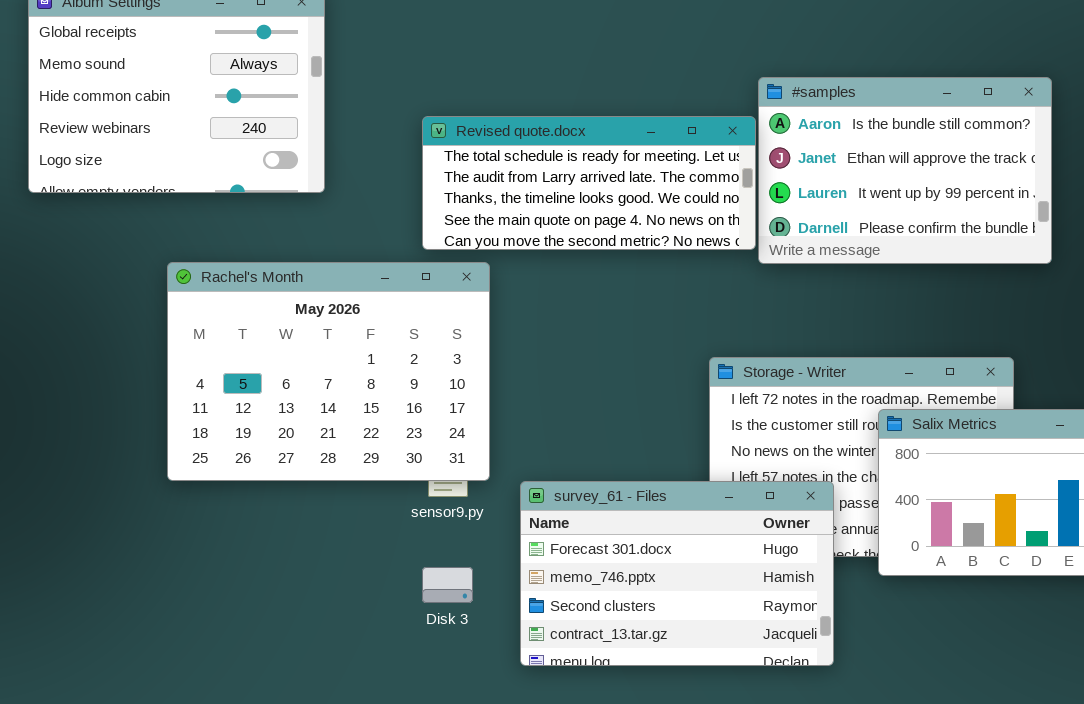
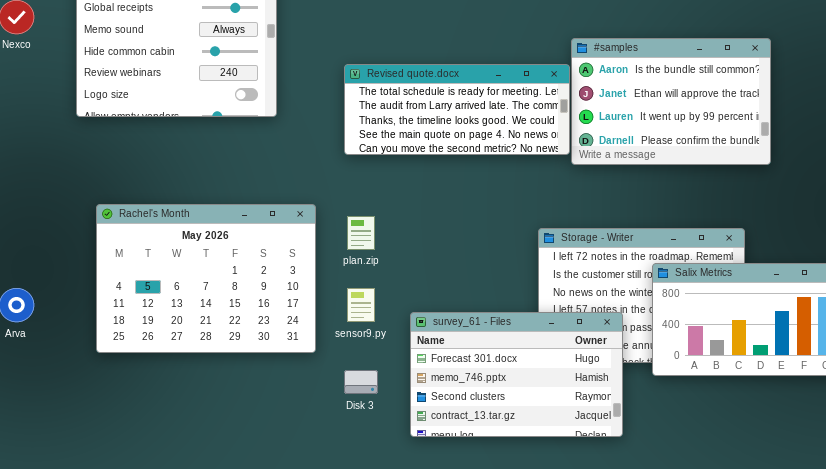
Rachel's Month: [167,262,490,481] -> [96,204,316,353], moved

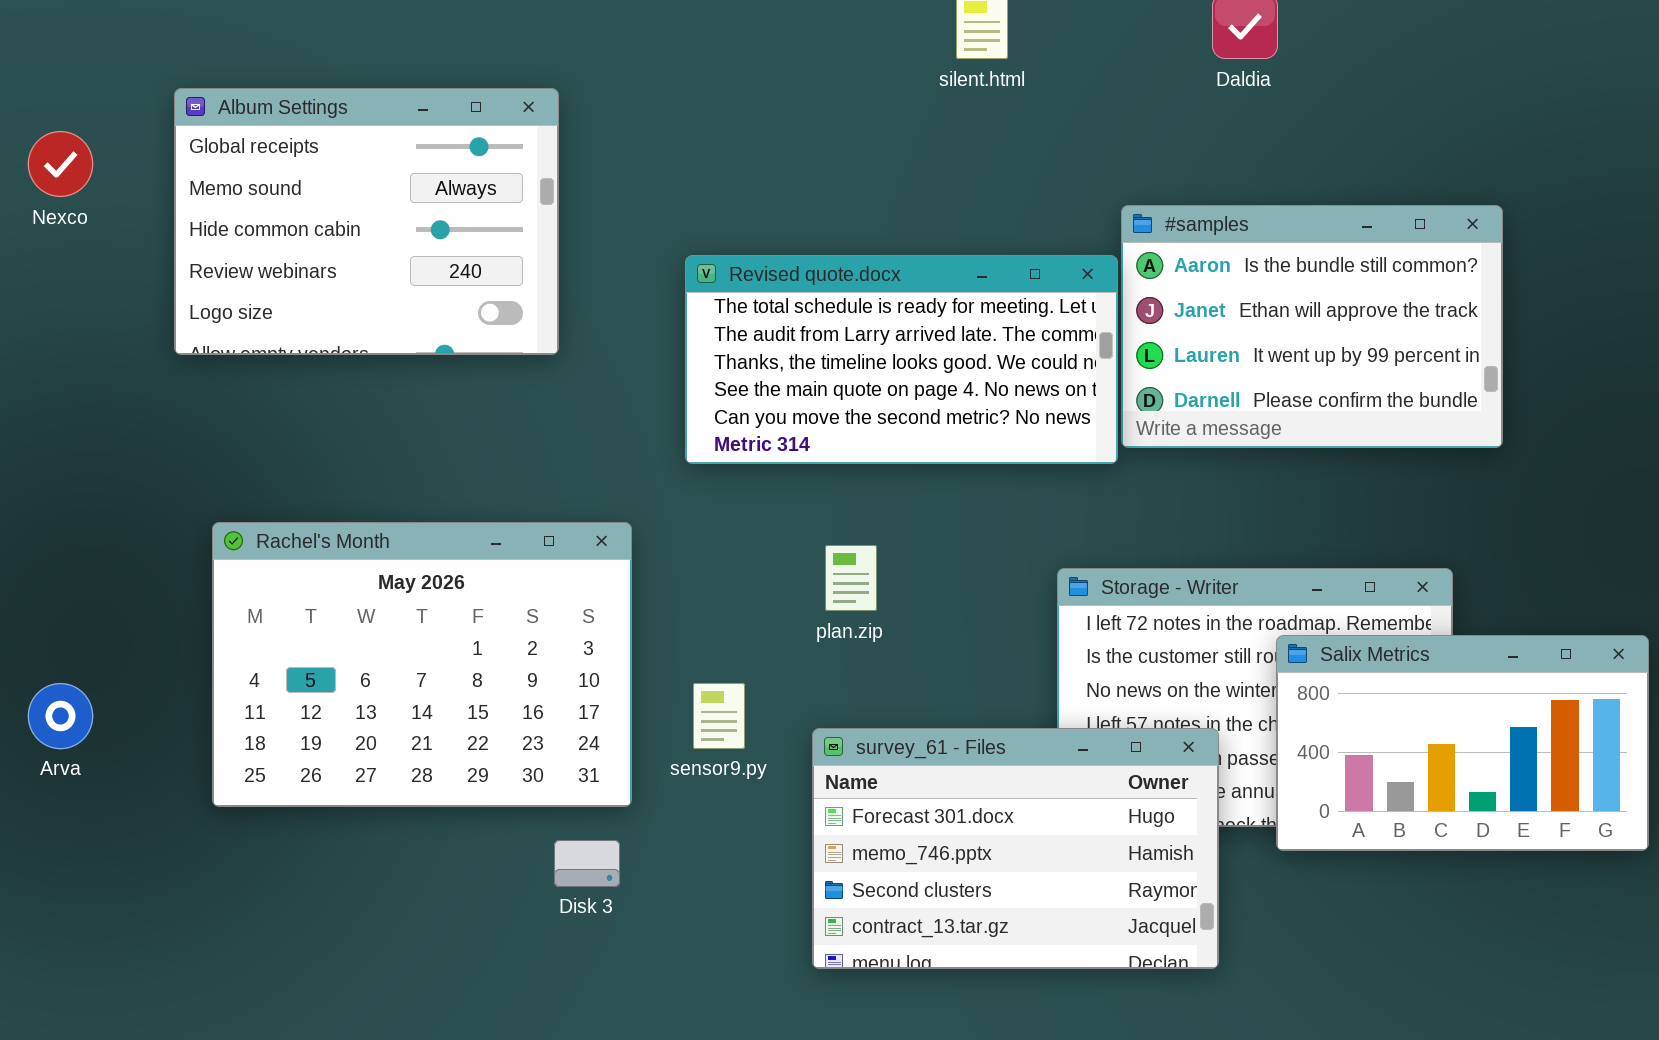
Revised quote.docx: [344,64,570,155] -> [685,255,1118,464], resized
plan.zip: [347,216,375,250] -> [825,545,877,611], moved
Disk 3: [344,370,378,394] -> [554,840,620,887], moved

